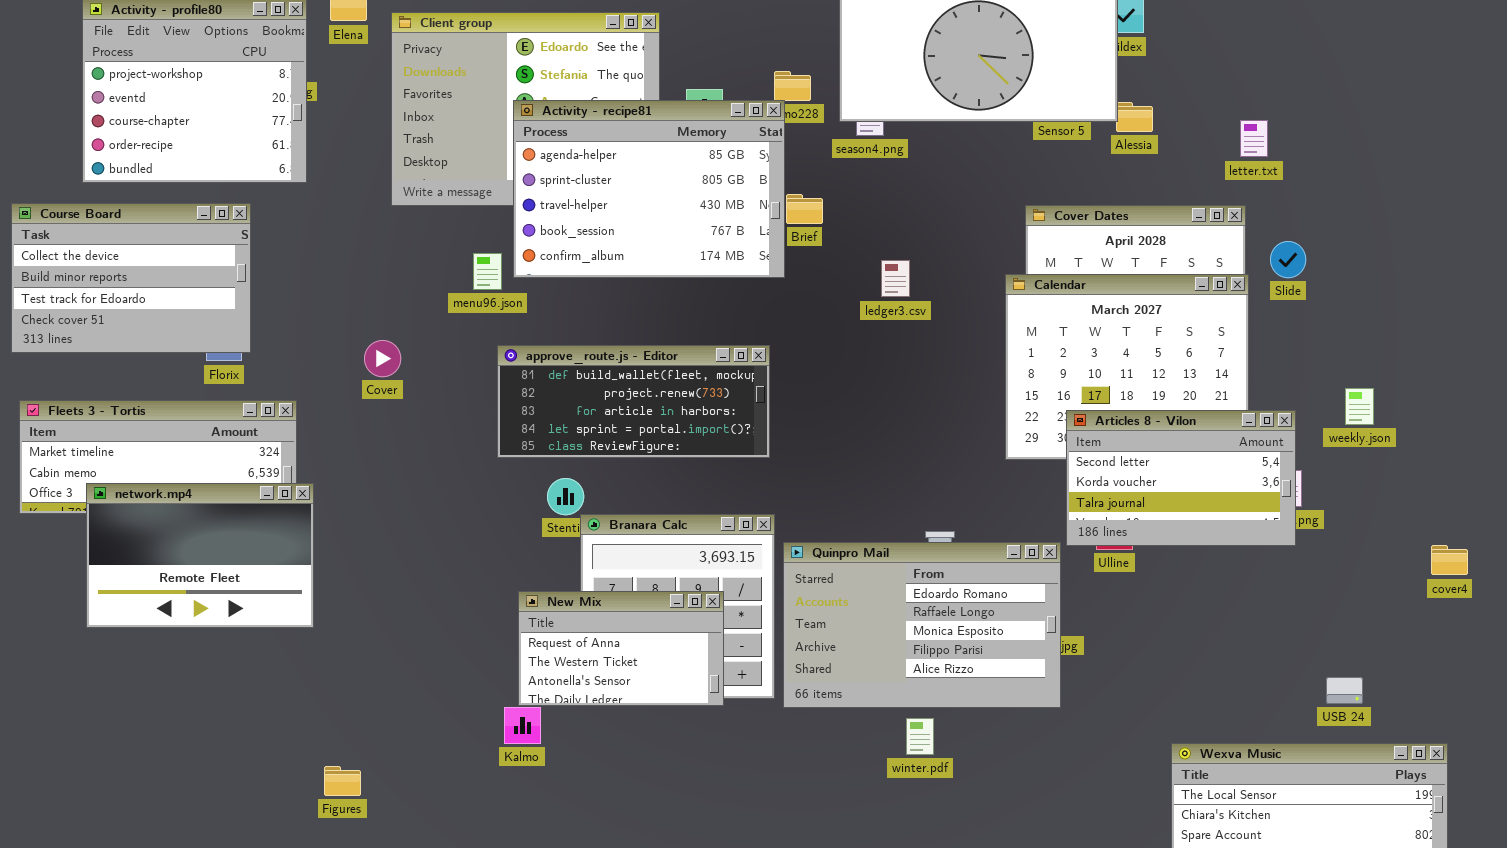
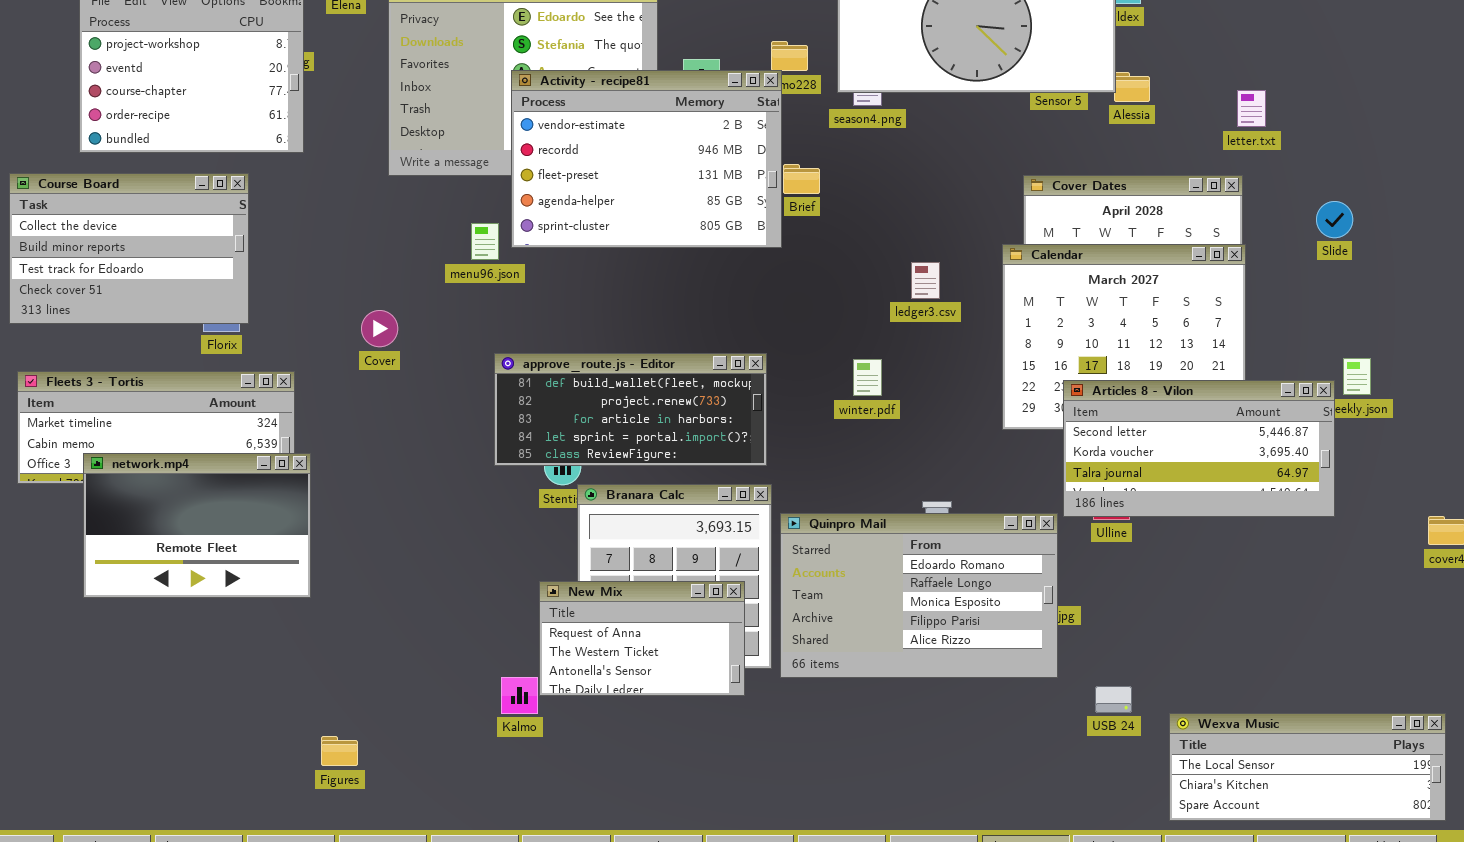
Activity - recipe81: [513,100,785,278] -> [511,70,782,248], scrolled up 3 rows
Slide: [1270,241,1306,278] -> [1316,201,1353,238], moved
ledger3.csv: [881,260,910,297] -> [911,262,940,299], moved
approve_route.js - Editor: [497,345,770,458] -> [494,353,767,466], moved
Articles 8 - Vilon: [1066,410,1296,546] -> [1063,380,1335,517], resized
New Mix: [518,591,724,706] -> [539,581,745,696], moved
USB 24: [1326,677,1363,704] -> [1095,686,1132,713], moved
winter.pdf: [906,718,934,755] -> [853,359,882,396], moved

